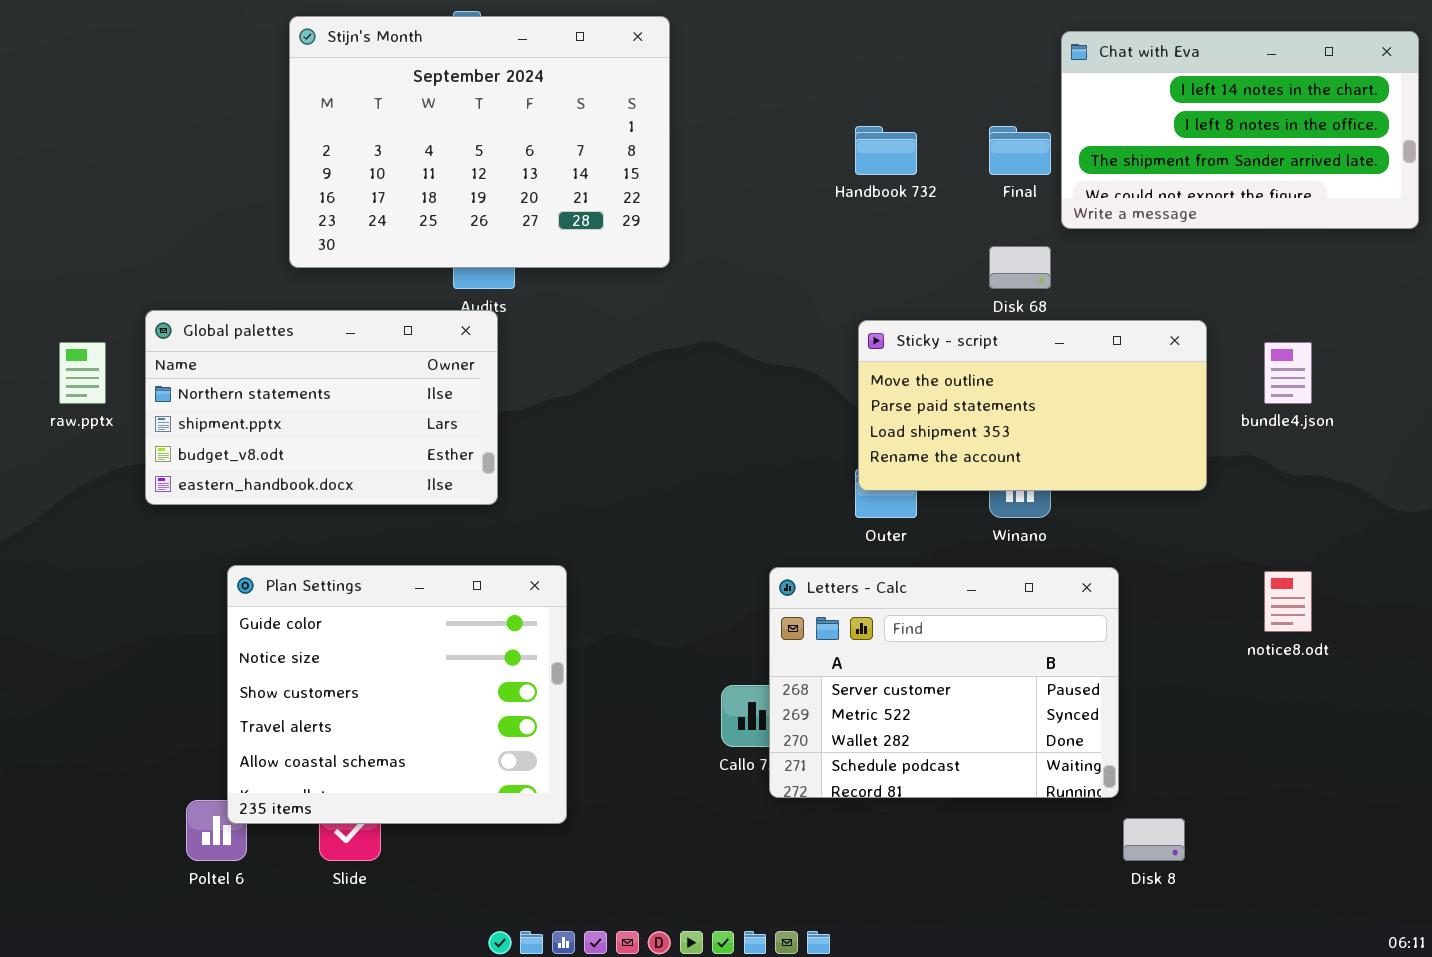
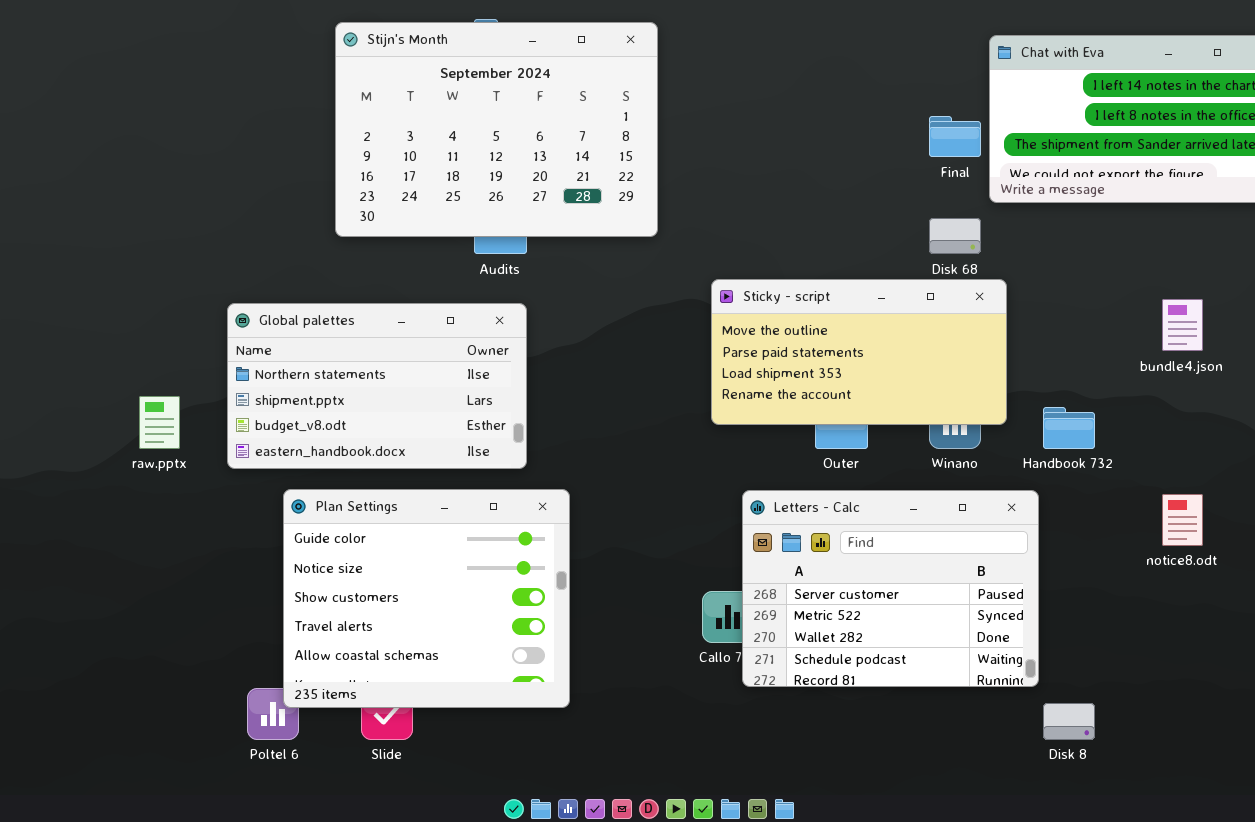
Handbook 732: [855,126,917,175] -> [1043,407,1095,449], moved
Global palettes: [145,310,498,505] -> [227,303,527,469], moved
Sticky - script: [858,320,1207,491] -> [711,279,1007,425], moved
raw.pptx: [59,342,106,404] -> [139,396,180,449], moved

